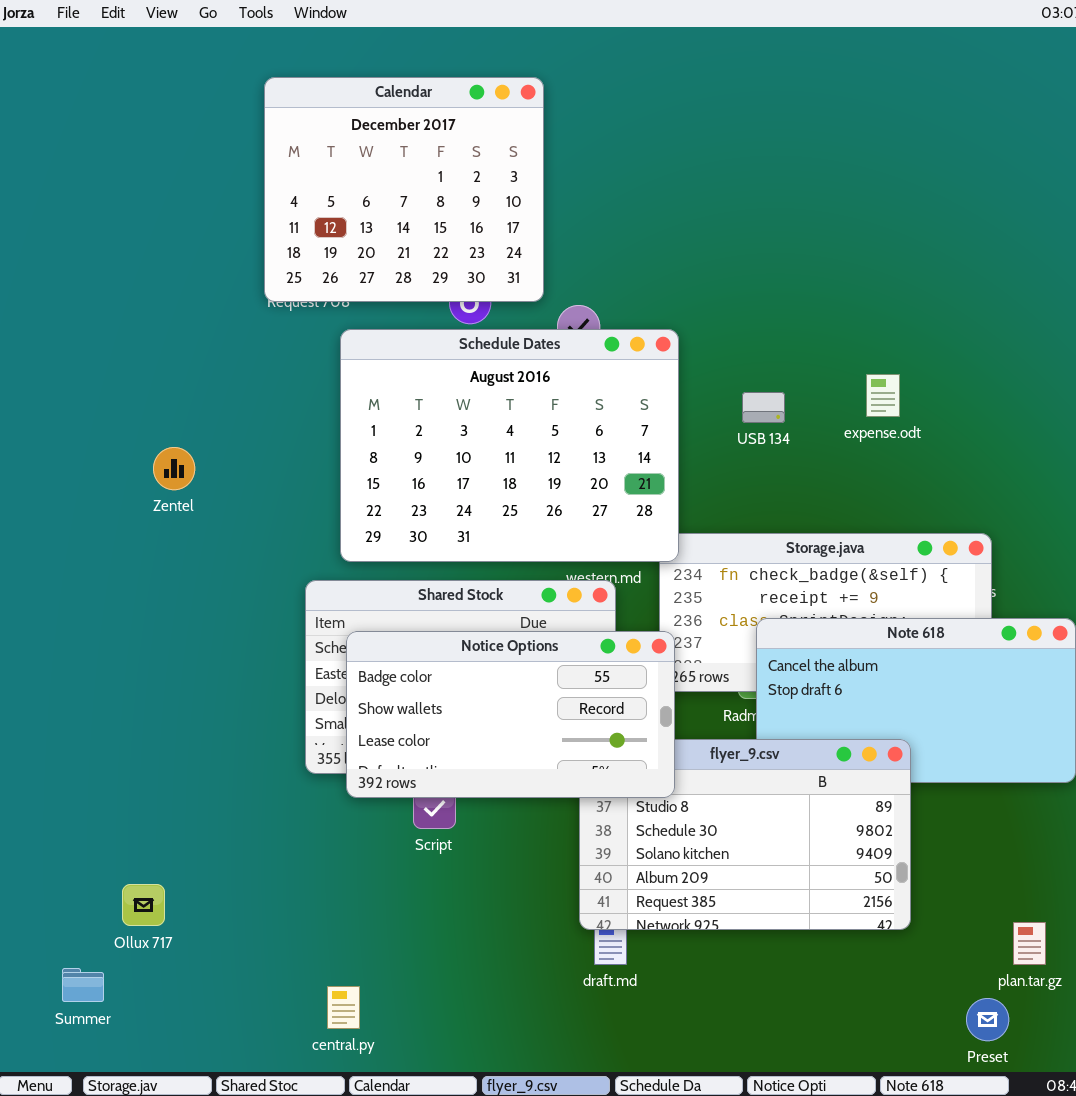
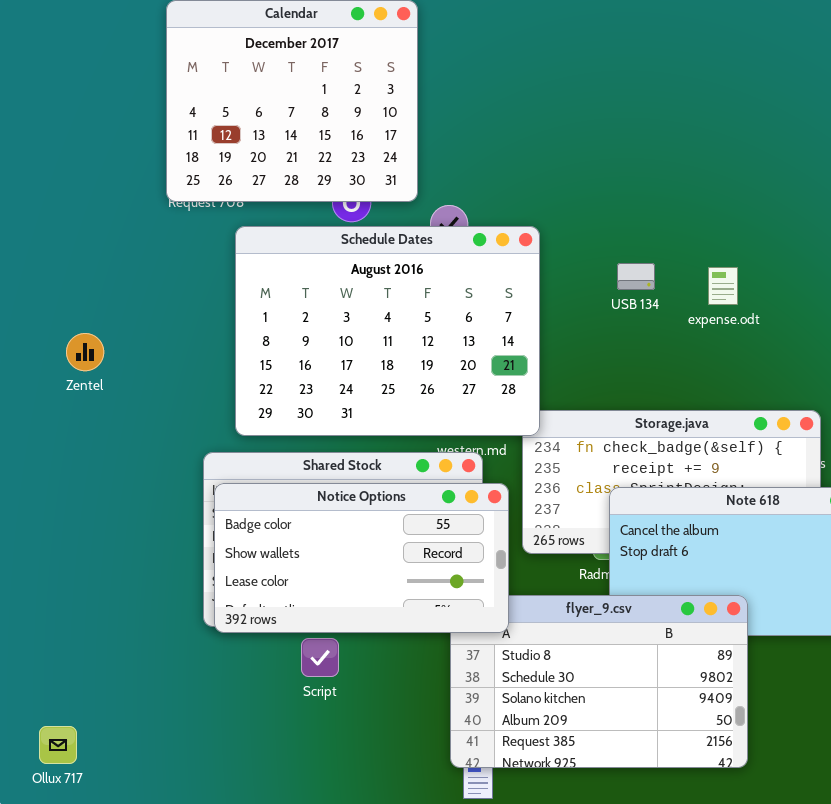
USB 134: [742,392,785,423] -> [617,263,655,290], moved
Notice Options: [346,631,675,798] -> [214,483,509,633], moved

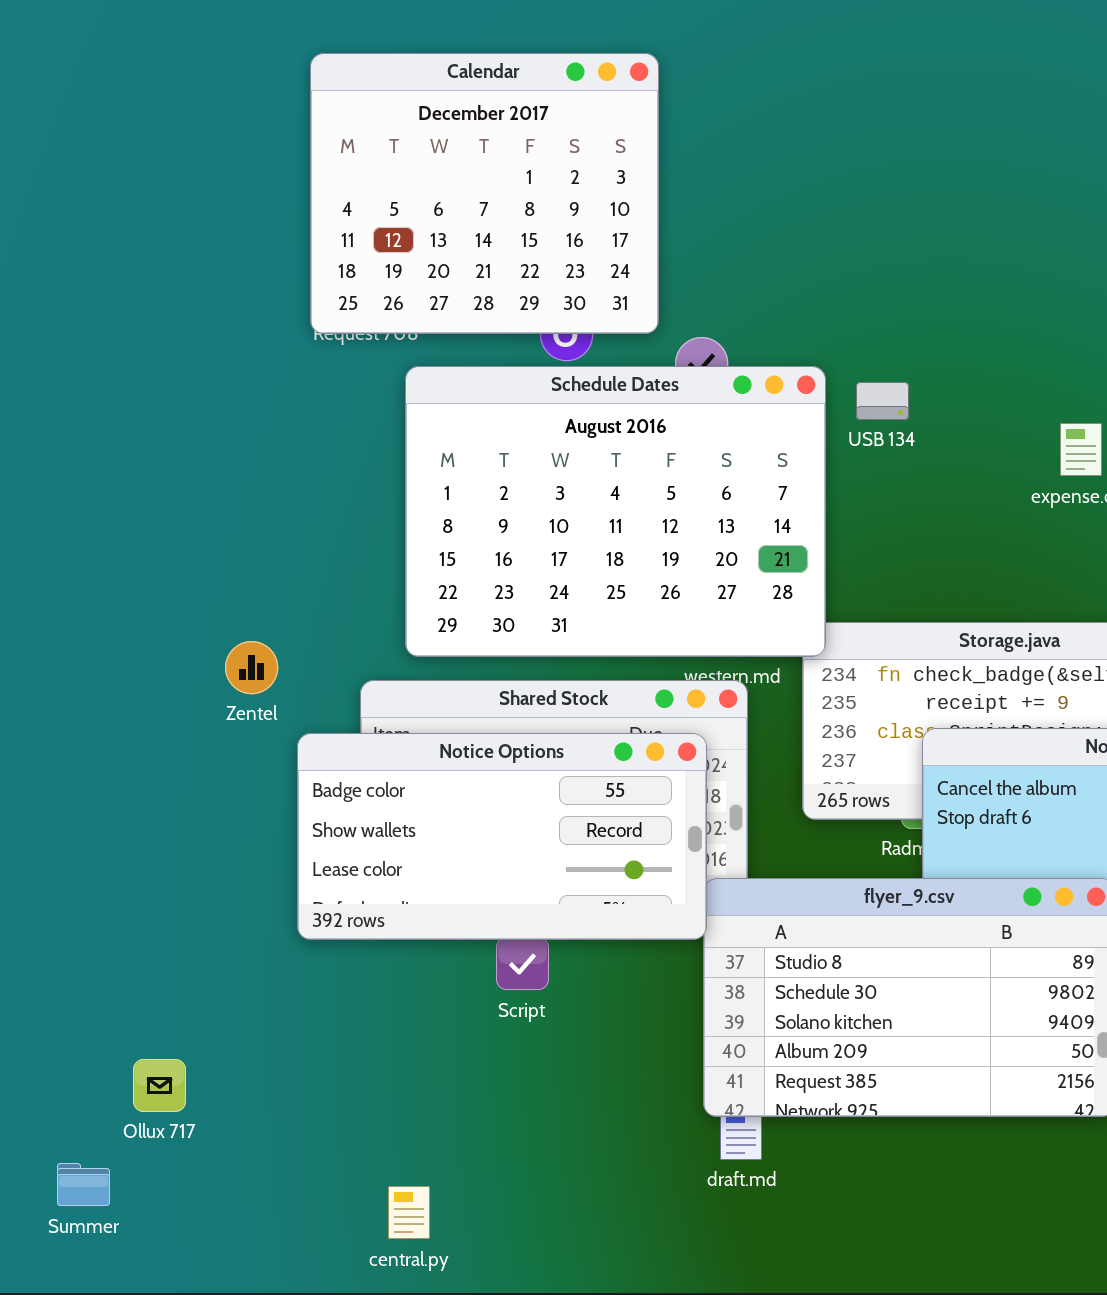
USB 134: [617,263,655,290] -> [856,382,909,420], moved
Zentel: [66,333,104,371] -> [225,641,278,694], moved
Notice Options: [214,483,509,633] -> [297,733,707,940], moved

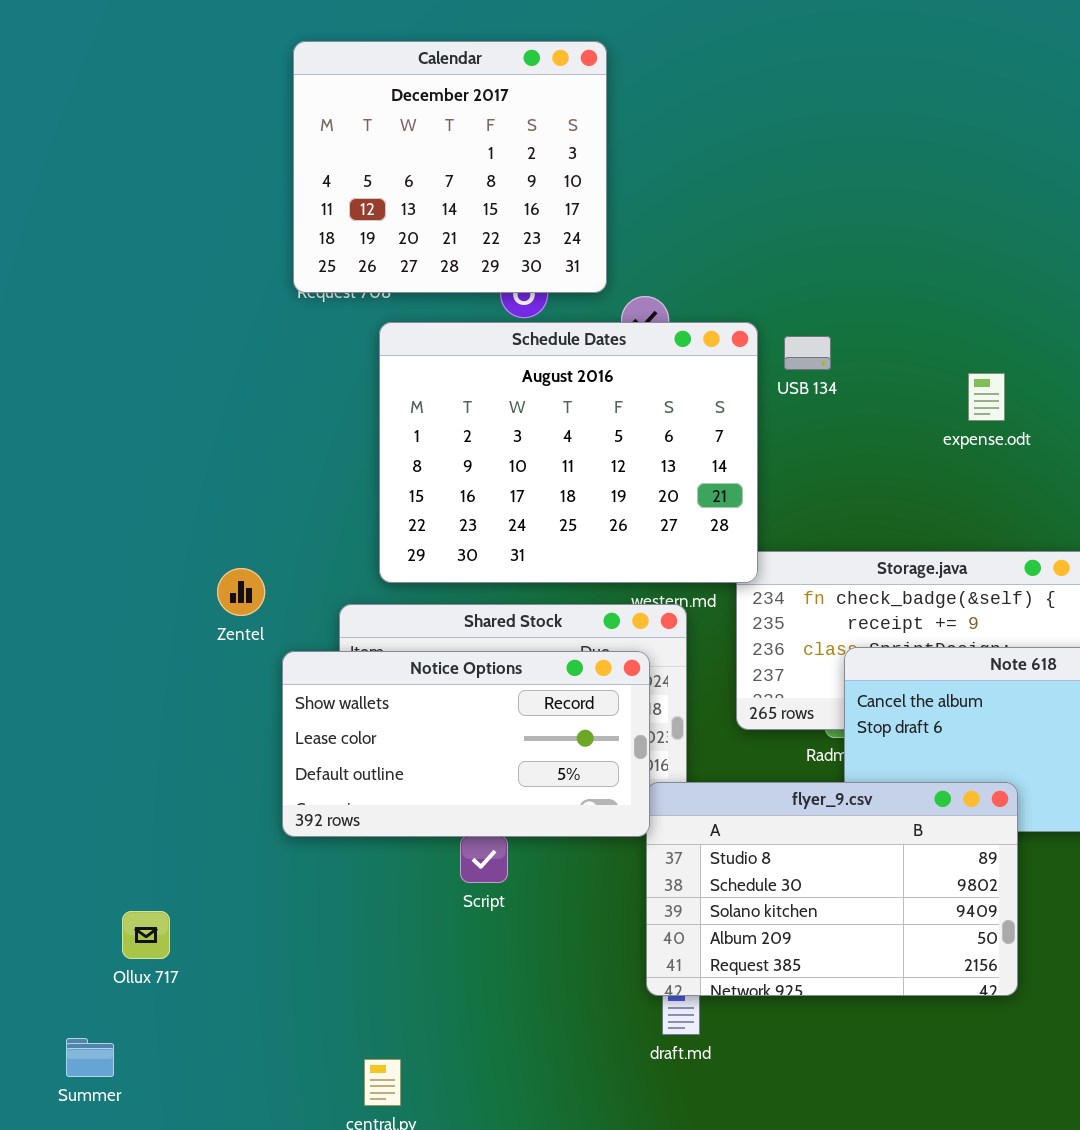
Notice Options: [297,733,707,940] -> [282,651,650,837], scrolled down 1 row
Ollux 717: [133,1059,186,1112] -> [122,911,170,959], moved

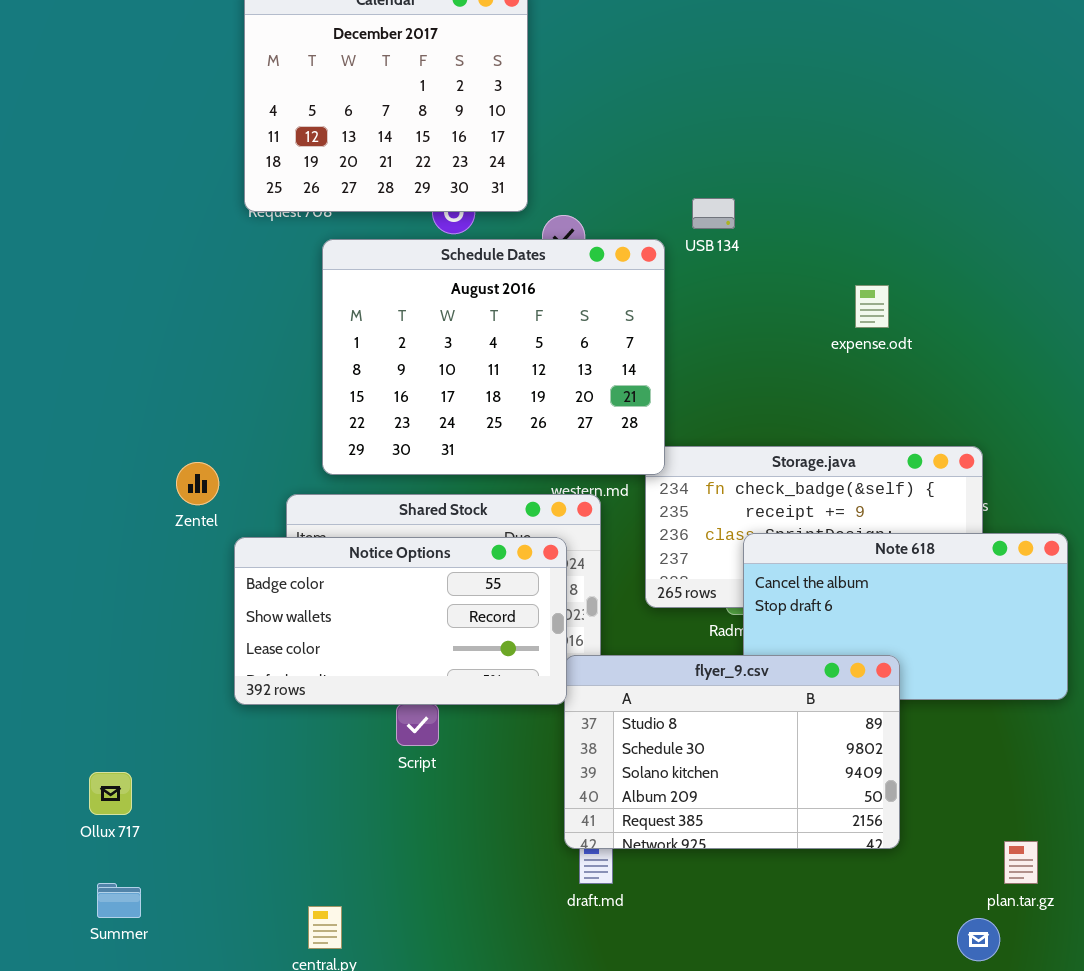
USB 134: [784,336,831,370] -> [692,198,735,229], moved
Notice Options: [282,651,650,837] -> [234,537,567,705], scrolled up 1 row
Summer: [66,1038,114,1077] -> [97,883,141,918], moved

